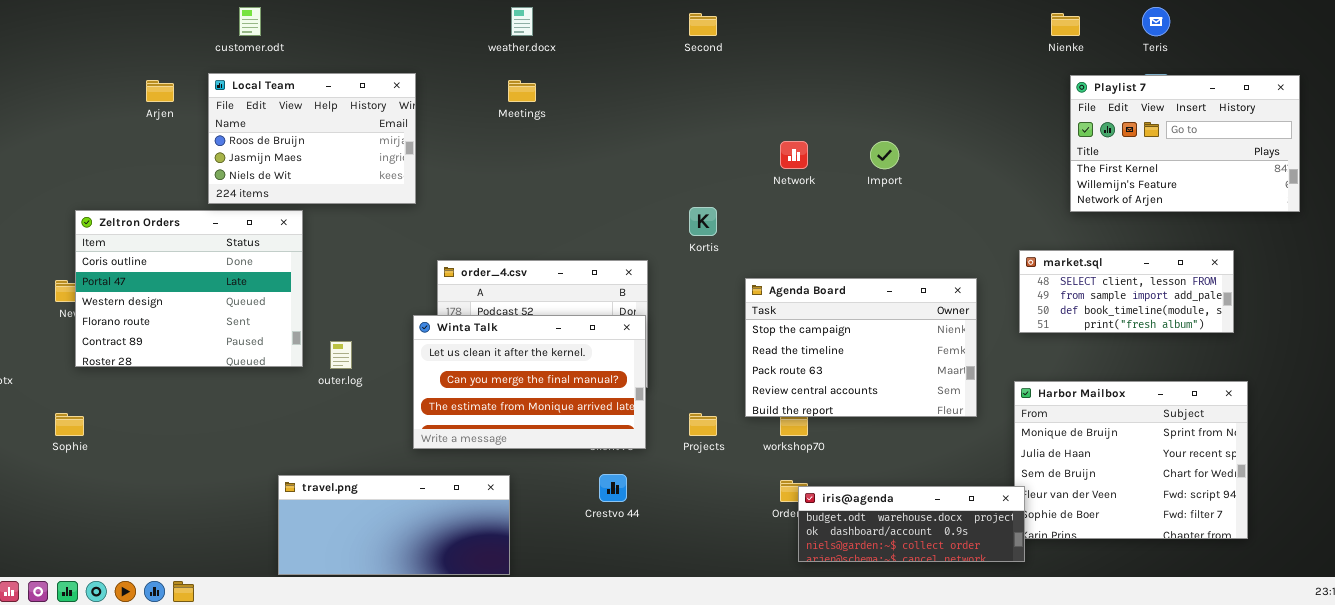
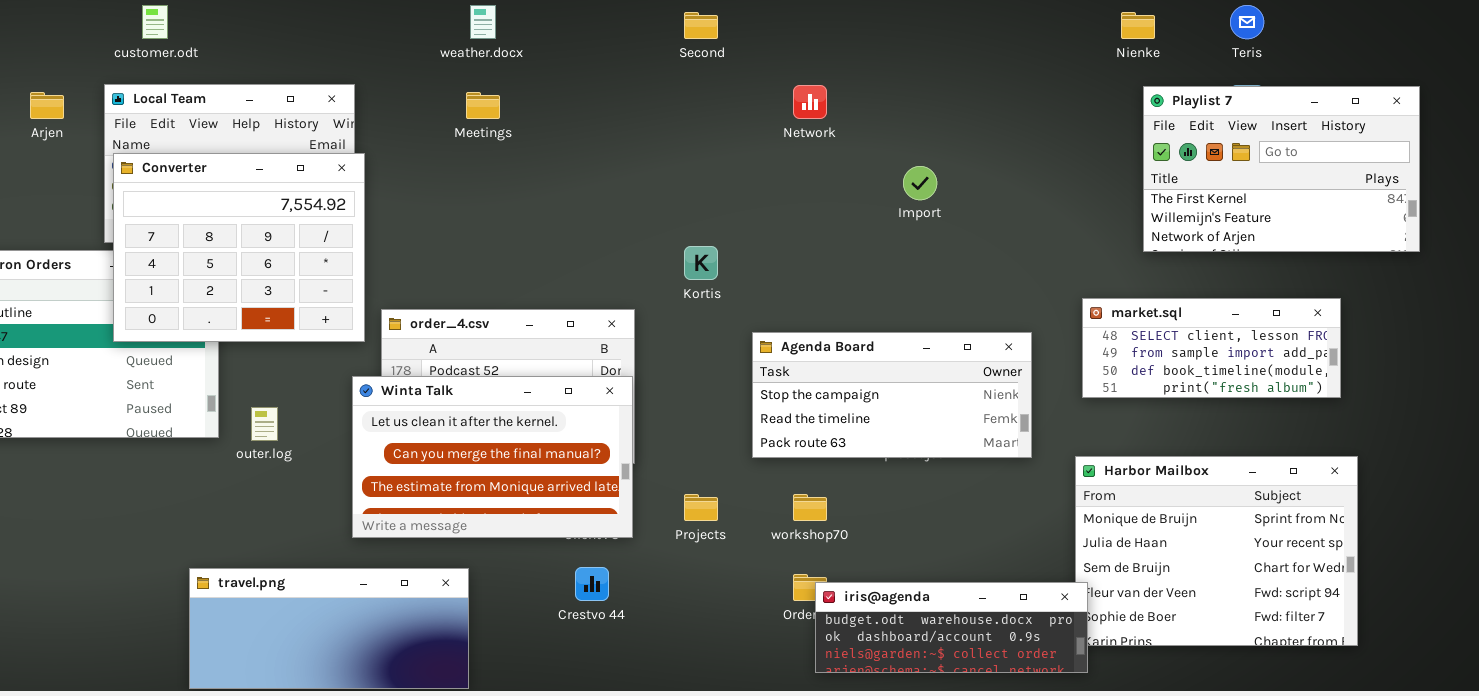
Converter: none -> [113,153,365,342], opened
Network: [780,141,808,169] -> [793,85,827,119], moved
Agenda Board: [745,278,977,417] -> [752,332,1032,458], resized

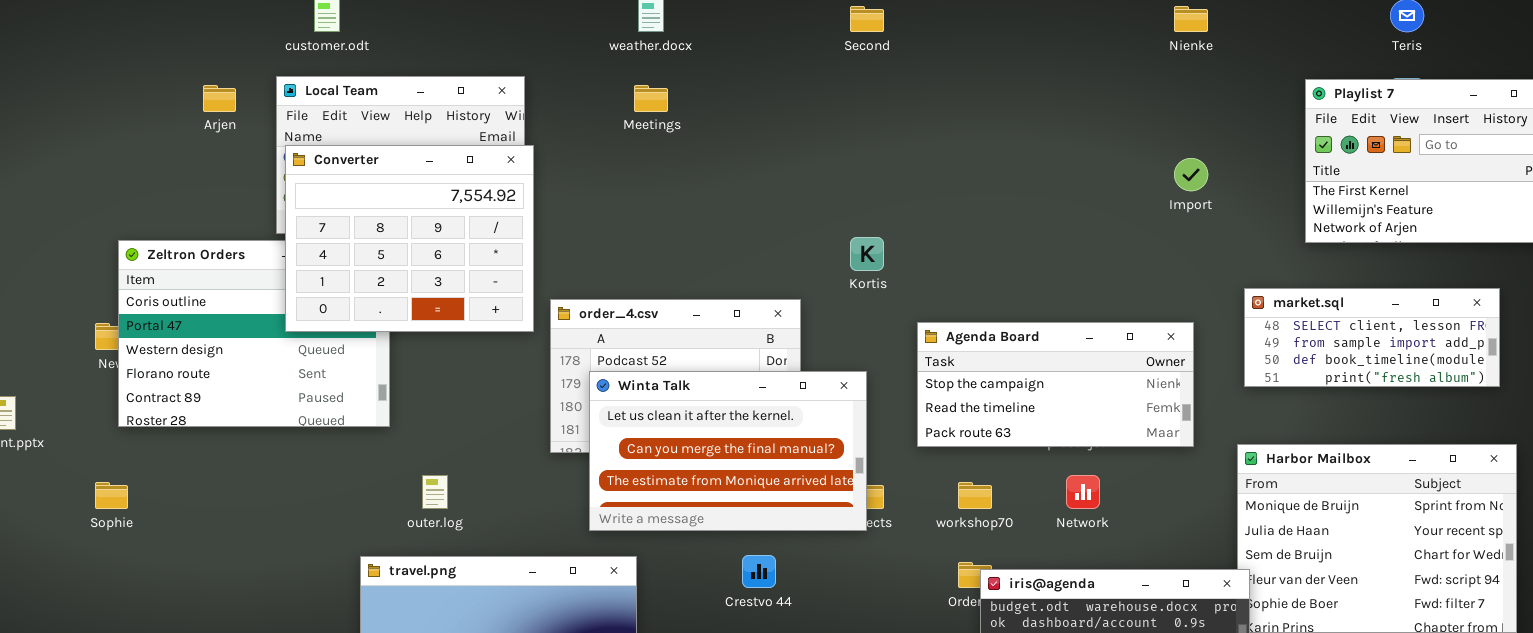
Nienke: [1121,12,1155,39] -> [1174,6,1208,32], moved
Network: [793,85,827,119] -> [1066,475,1100,509], moved
Import: [903,166,937,200] -> [1174,158,1208,191], moved
Winta Talk: [352,376,633,538] -> [589,371,867,531], moved
outer.log: [251,407,278,441] -> [422,475,448,509], moved

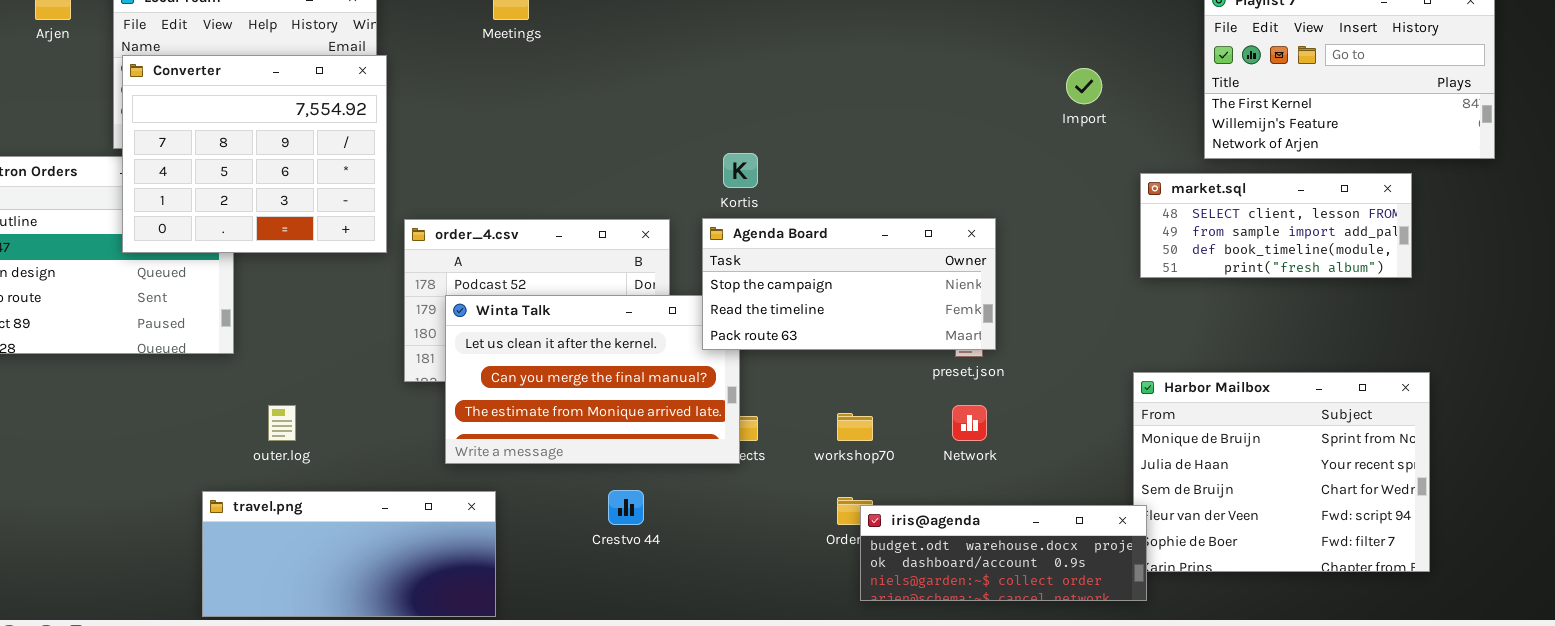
market.sql: [1244,288,1500,387] -> [1140,173,1412,278], moved
Agenda Board: [917,322,1194,447] -> [702,218,996,350], moved

